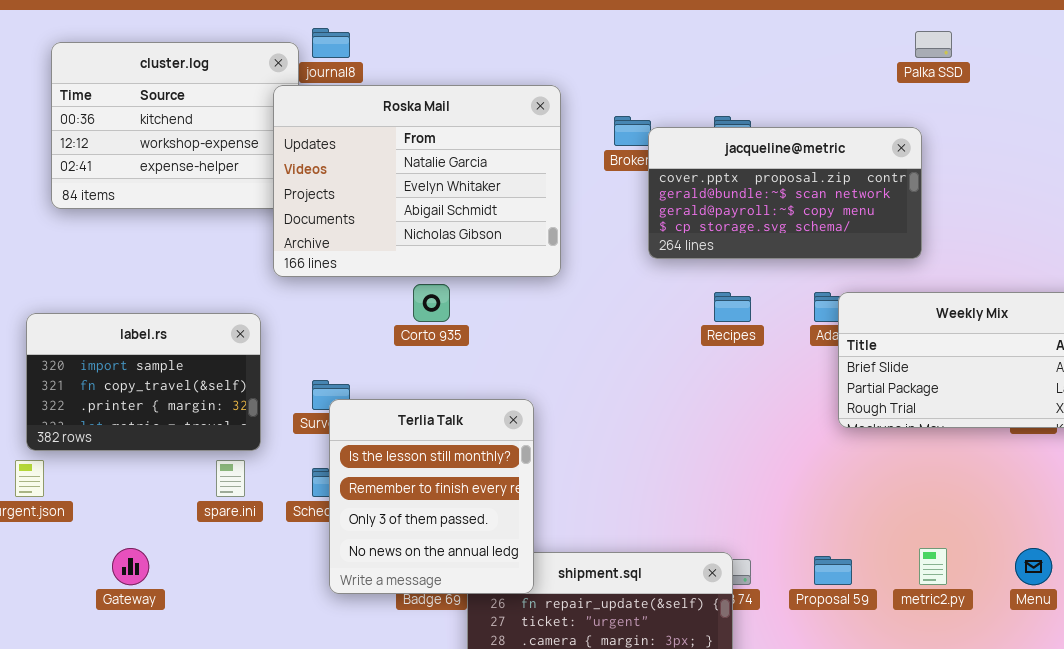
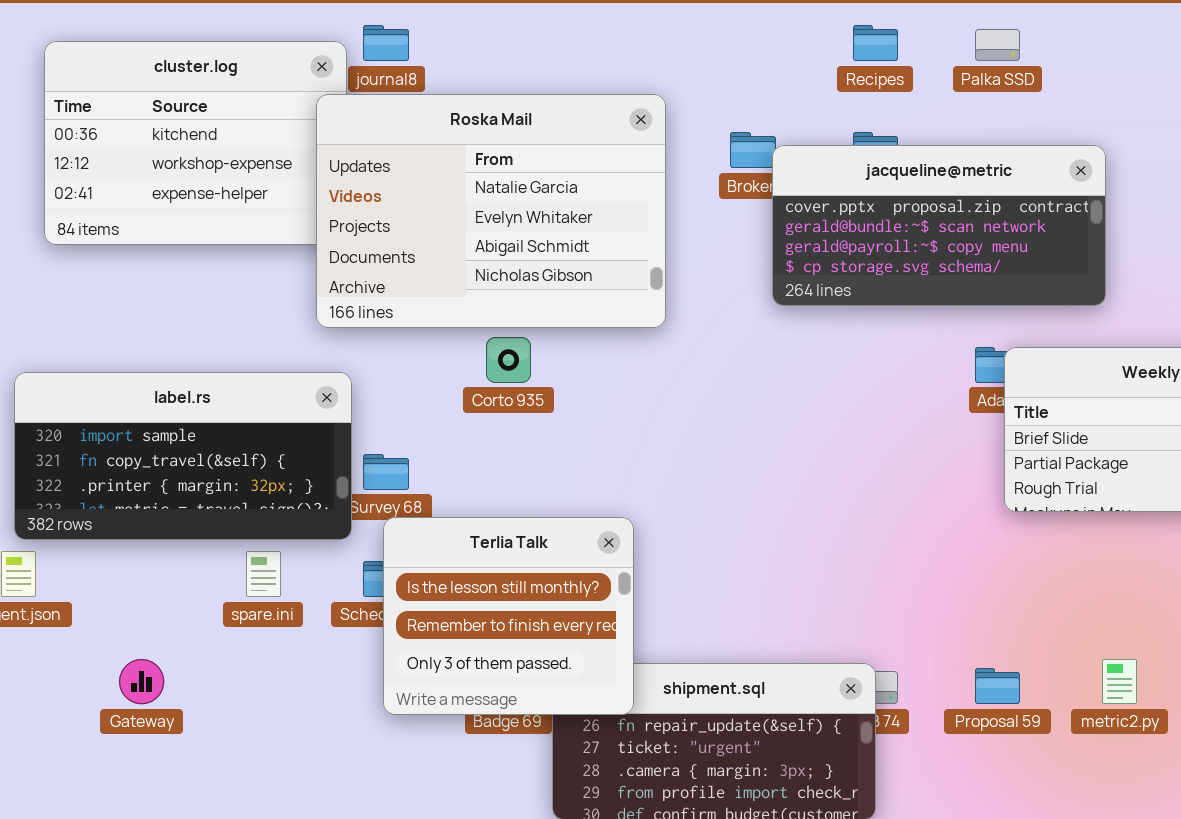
Palka SSD: [915,31,952,58] -> [975,29,1020,61], moved
Recipes: [714,292,751,322] -> [853,25,898,61], moved
label.rs: [26,313,261,451] -> [14,372,352,540], resized
Terlia Talk: [329,399,534,594] -> [383,517,634,715], resized

